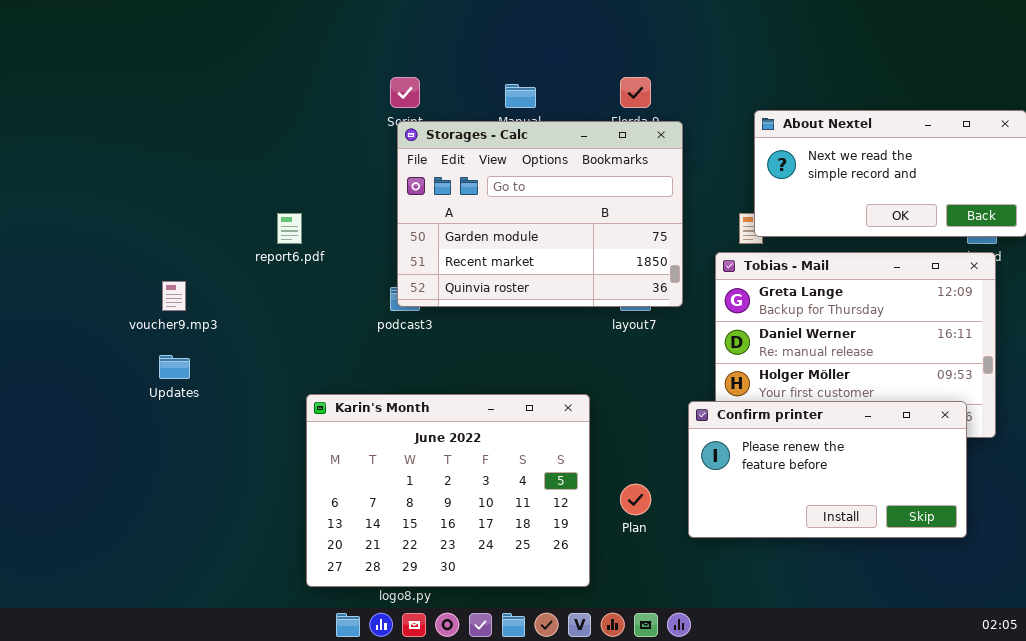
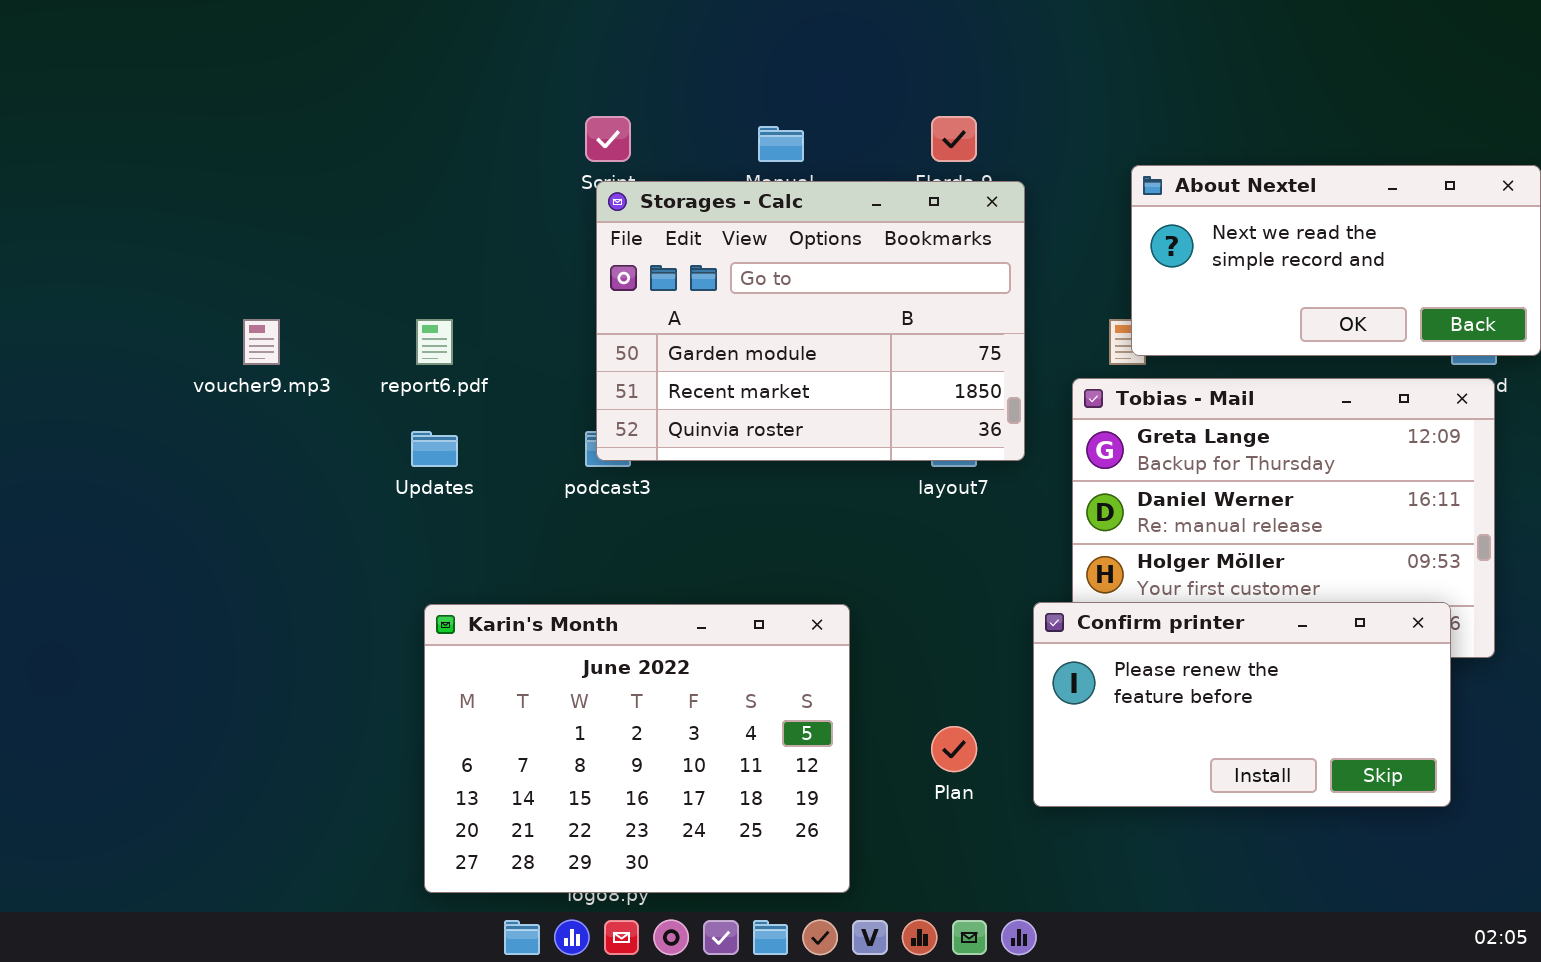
voucher9.mp3: [162,281,186,311] -> [243,319,280,365], moved
Updates: [159,355,190,379] -> [411,431,458,467], moved
Karin's Month: [306,394,590,587] -> [424,604,850,893], moved

